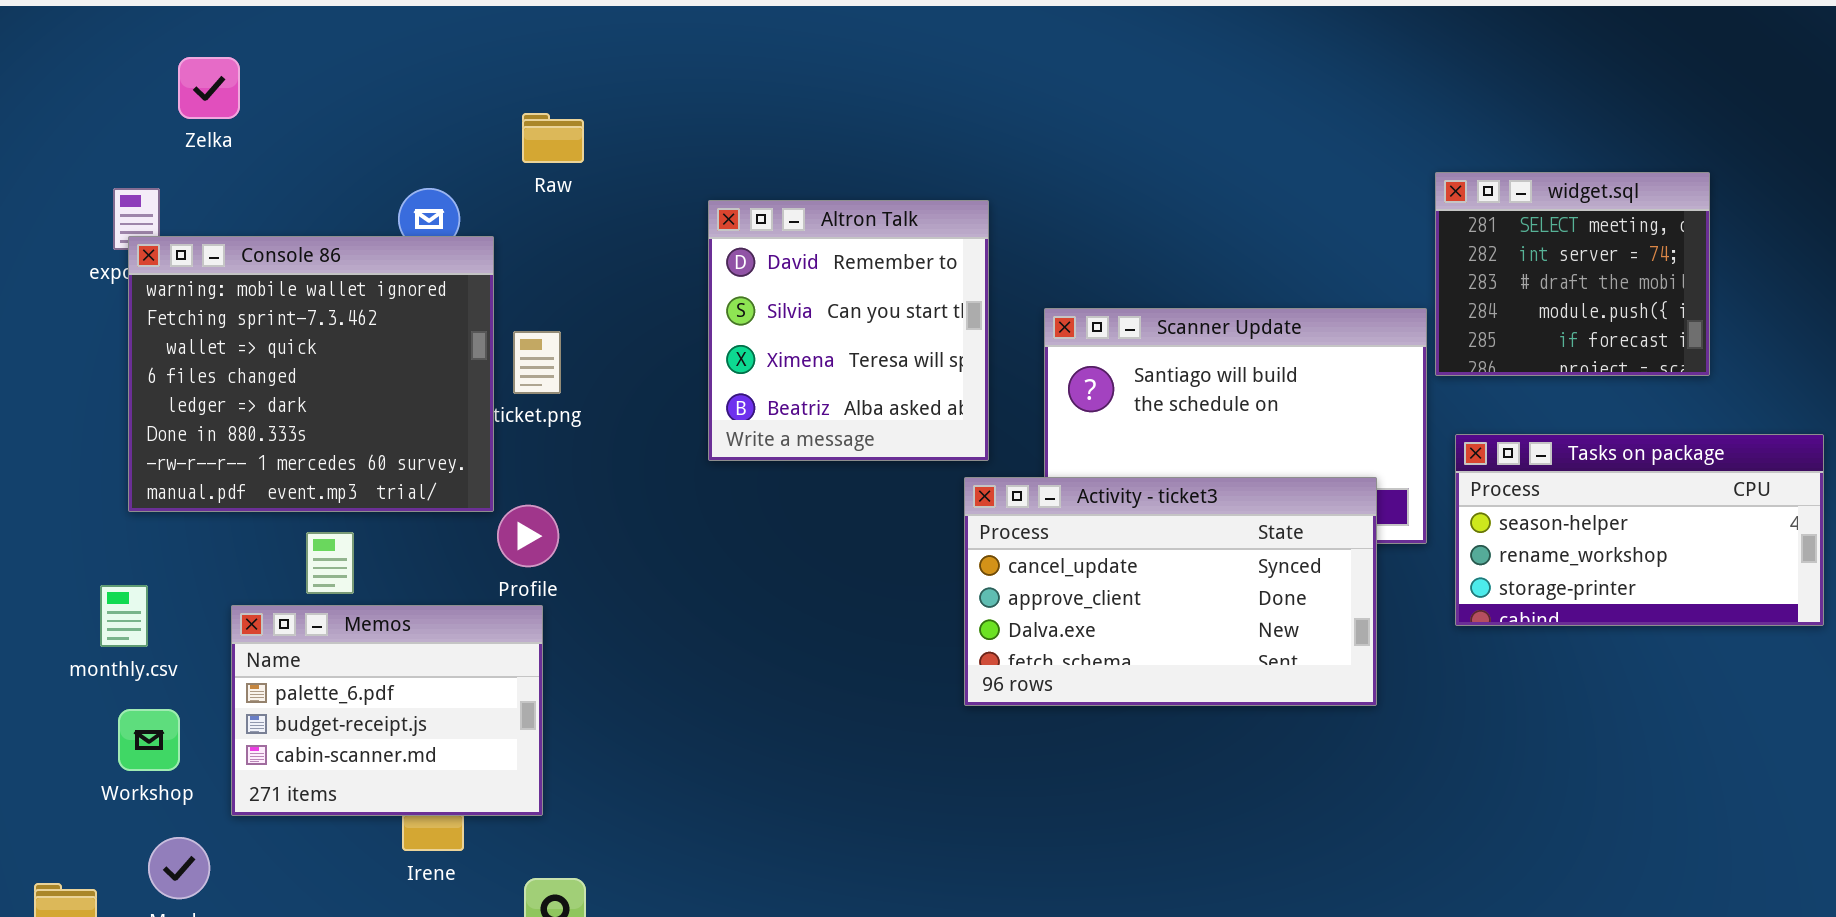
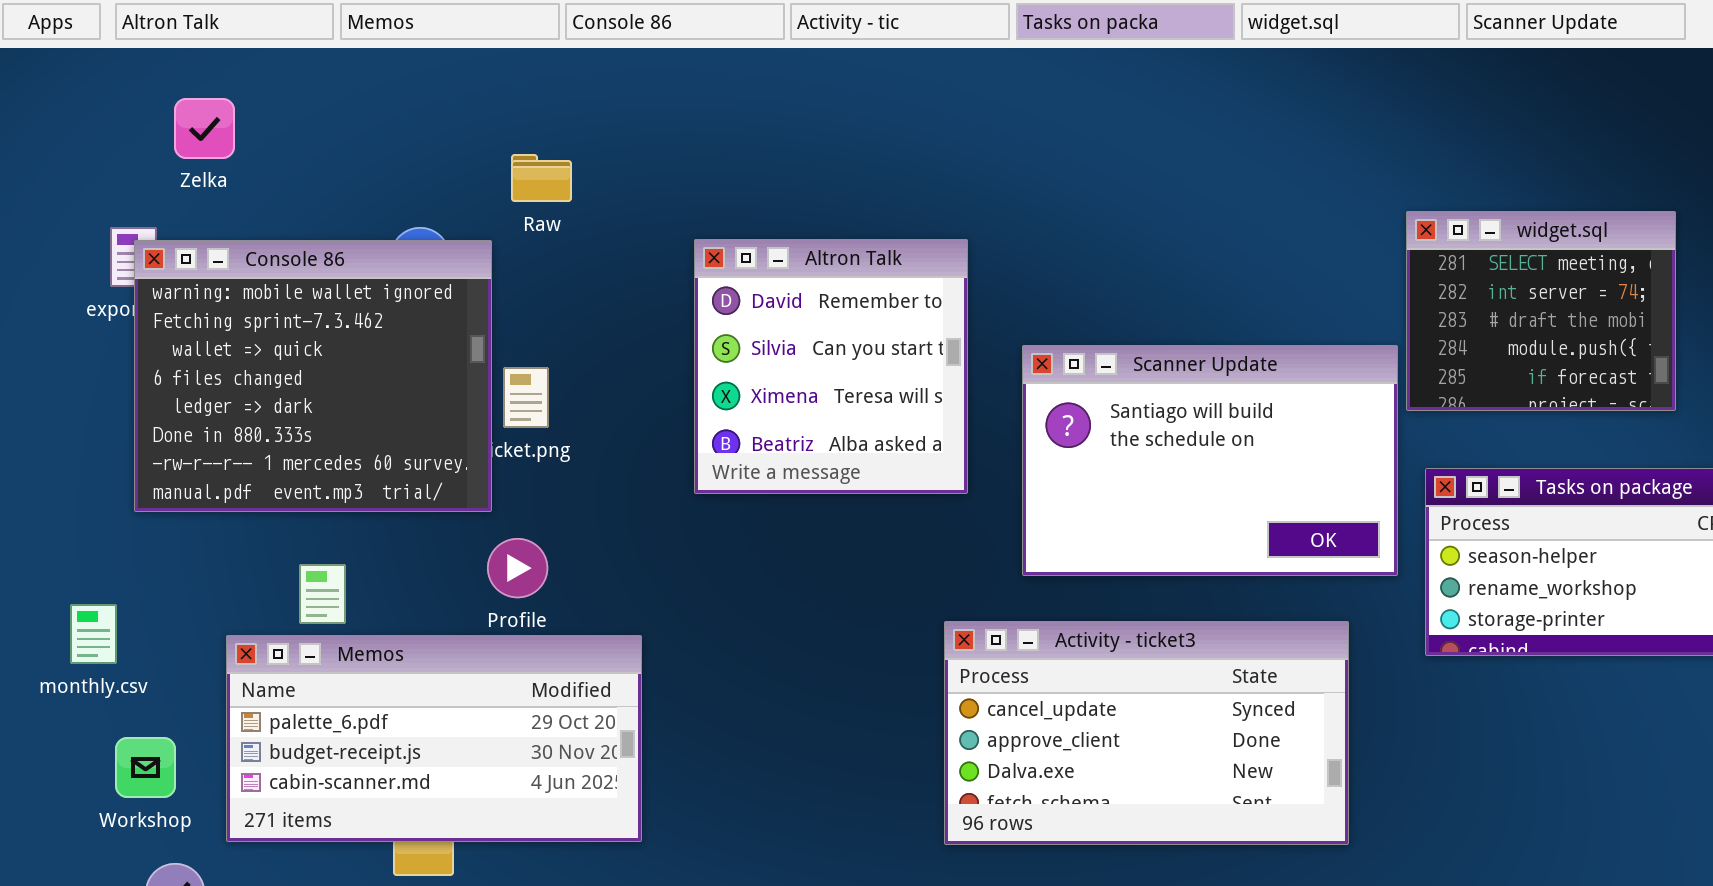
Console 86: [128,236,494,512] -> [134,240,492,512], moved
Activity - ticket3: [964,477,1377,706] -> [944,621,1349,845], moved
monthly.csv: [100,585,148,647] -> [70,604,117,664], moved
Memos: [231,605,543,816] -> [226,635,642,842], resized

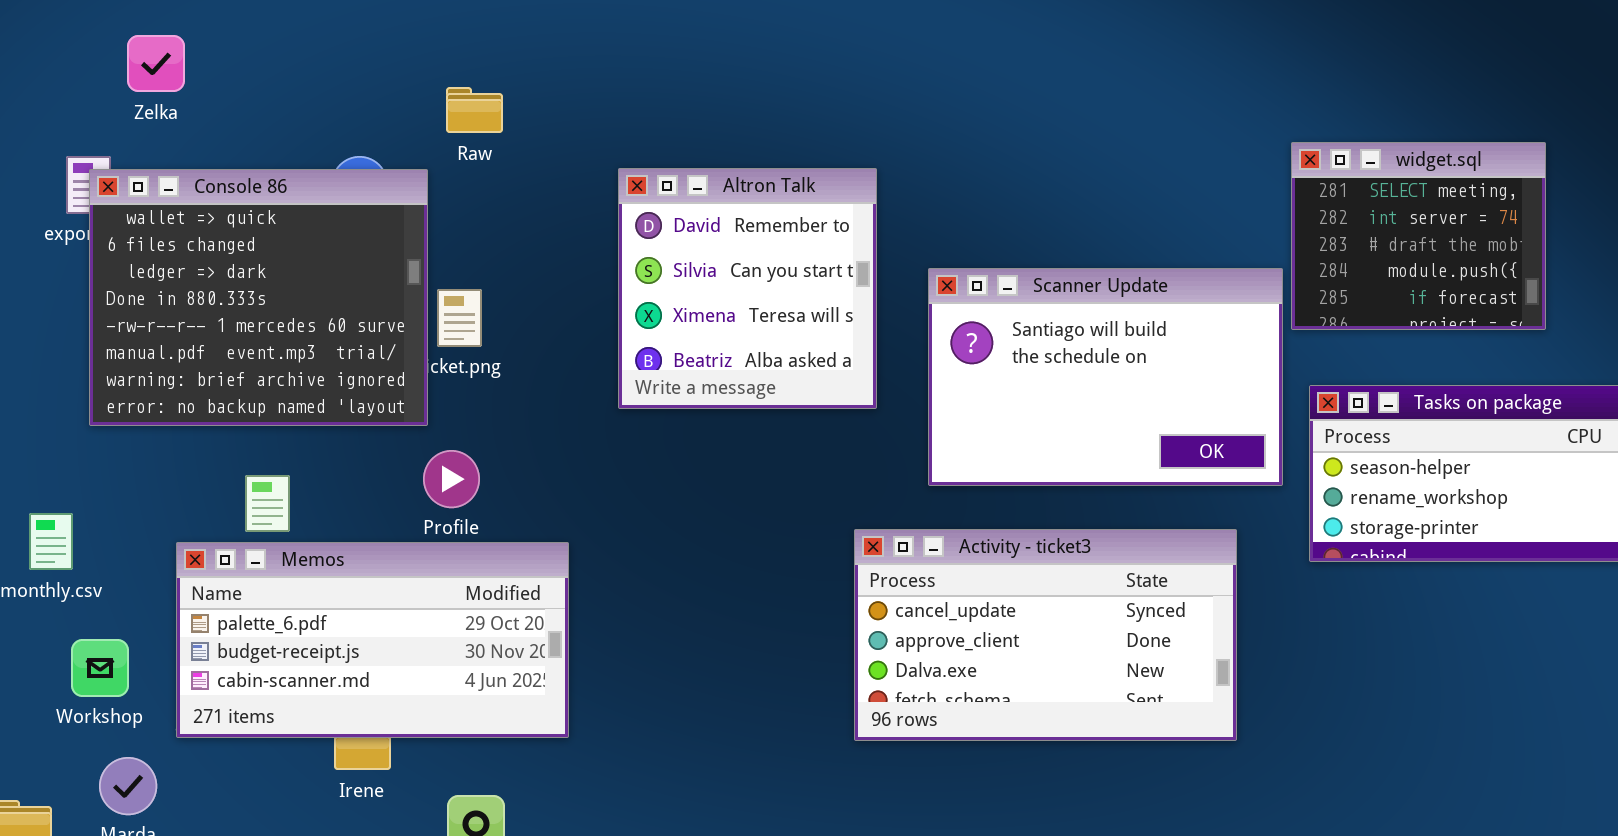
Console 86: [134,240,492,512] -> [89,169,428,426], scrolled down 2 rows

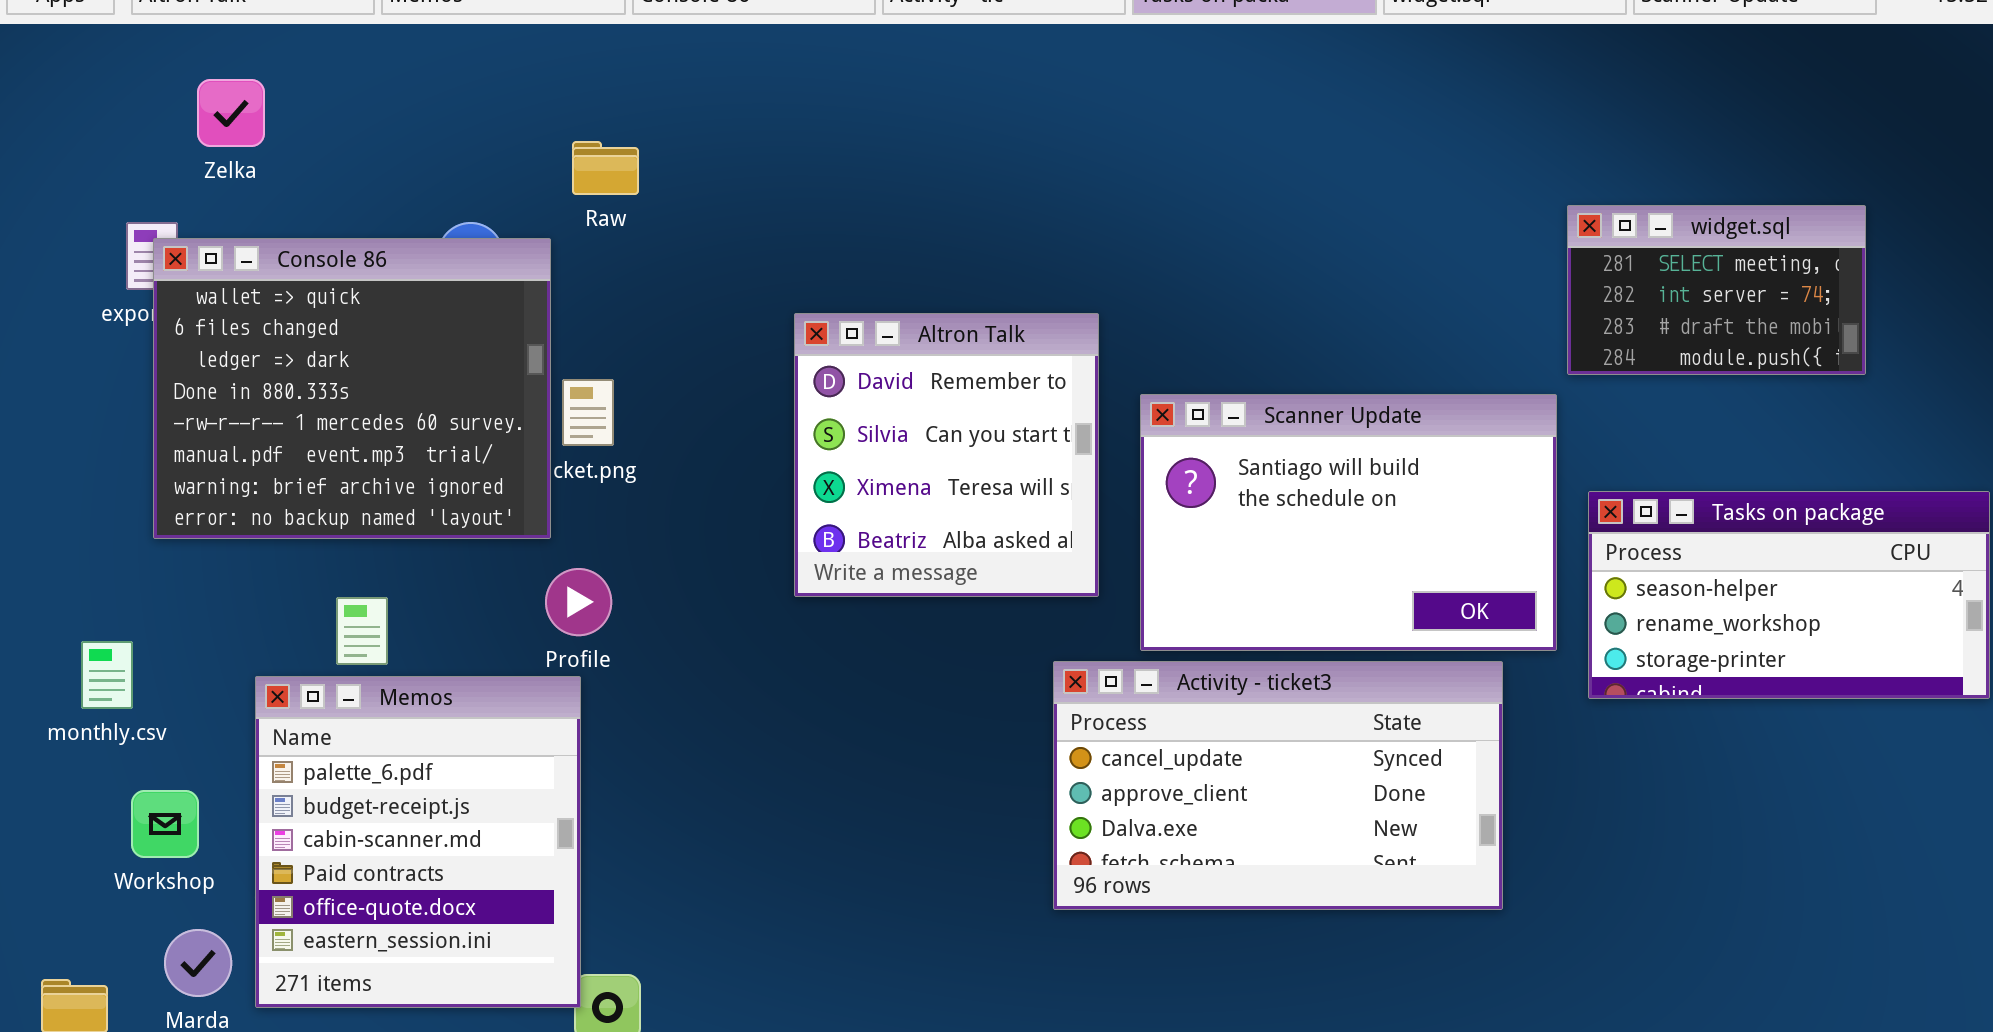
widget.sql: [1291,142,1546,330] -> [1567,205,1866,375], resized
Altron Talk: [618,168,877,409] -> [794,313,1099,597], moved
Scanner Update: [928,268,1283,486] -> [1140,394,1557,651], moved
Memos: [176,542,569,738] -> [255,676,581,1008], resized

